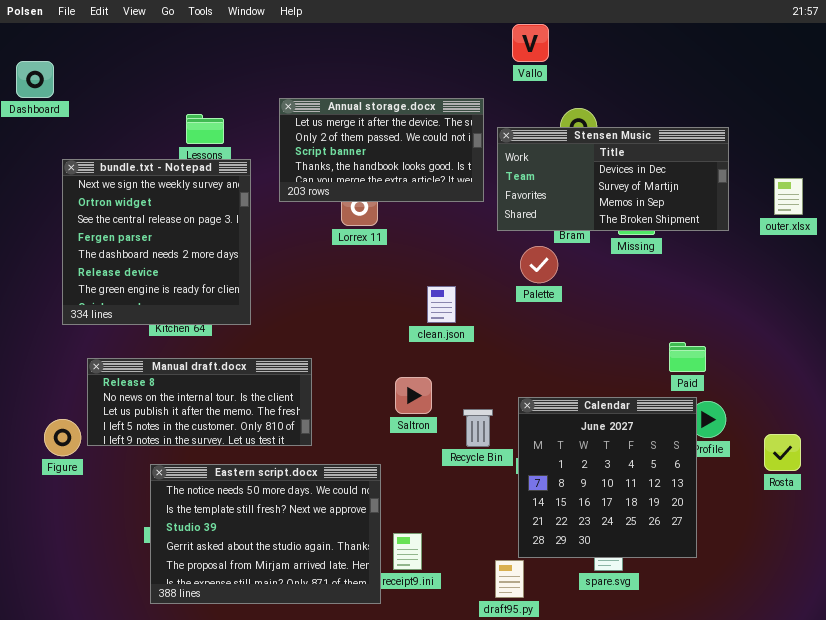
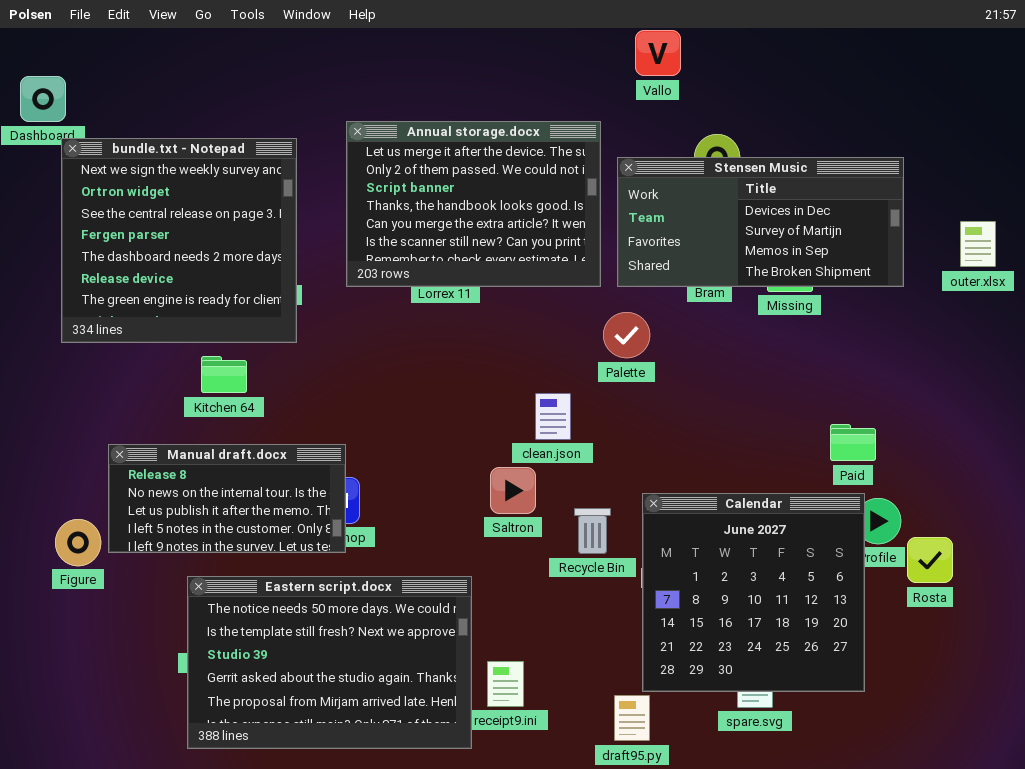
Annual storage.docx: [279,98,484,202] -> [346,121,601,287], resized
bundle.txt - Notepad: [62,159,251,325] -> [61,138,297,343], moved
Palette: [520,246,558,283] -> [603,312,650,358], moved
clean.json: [427,286,456,323] -> [535,393,571,440], moved
Manual draft.docx: [87,358,312,446] -> [108,444,346,553], resized
Rosta: [764,434,801,471] -> [907,537,953,583], moved

